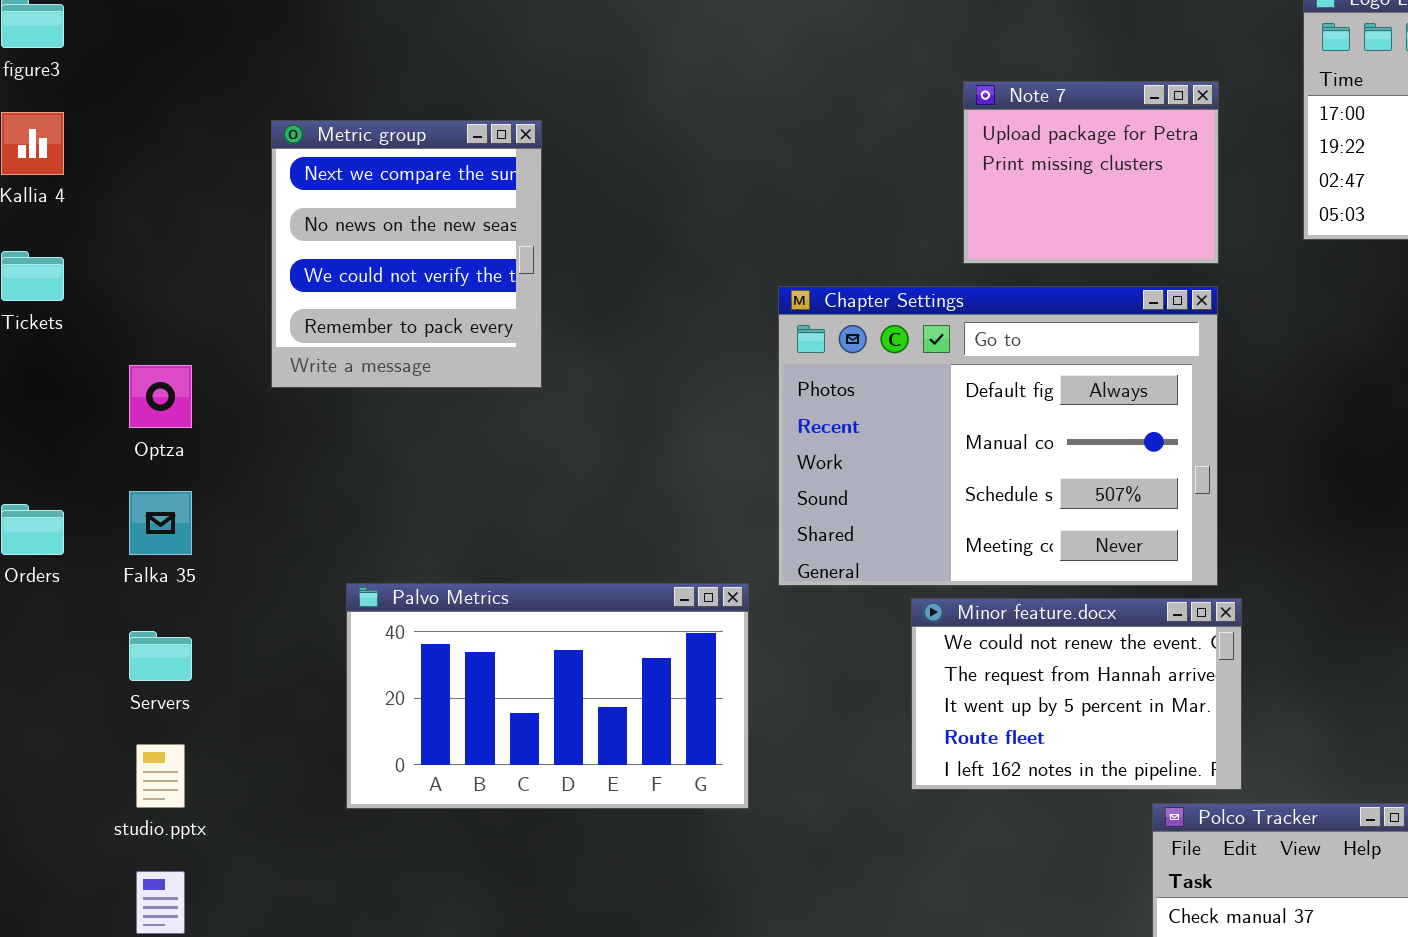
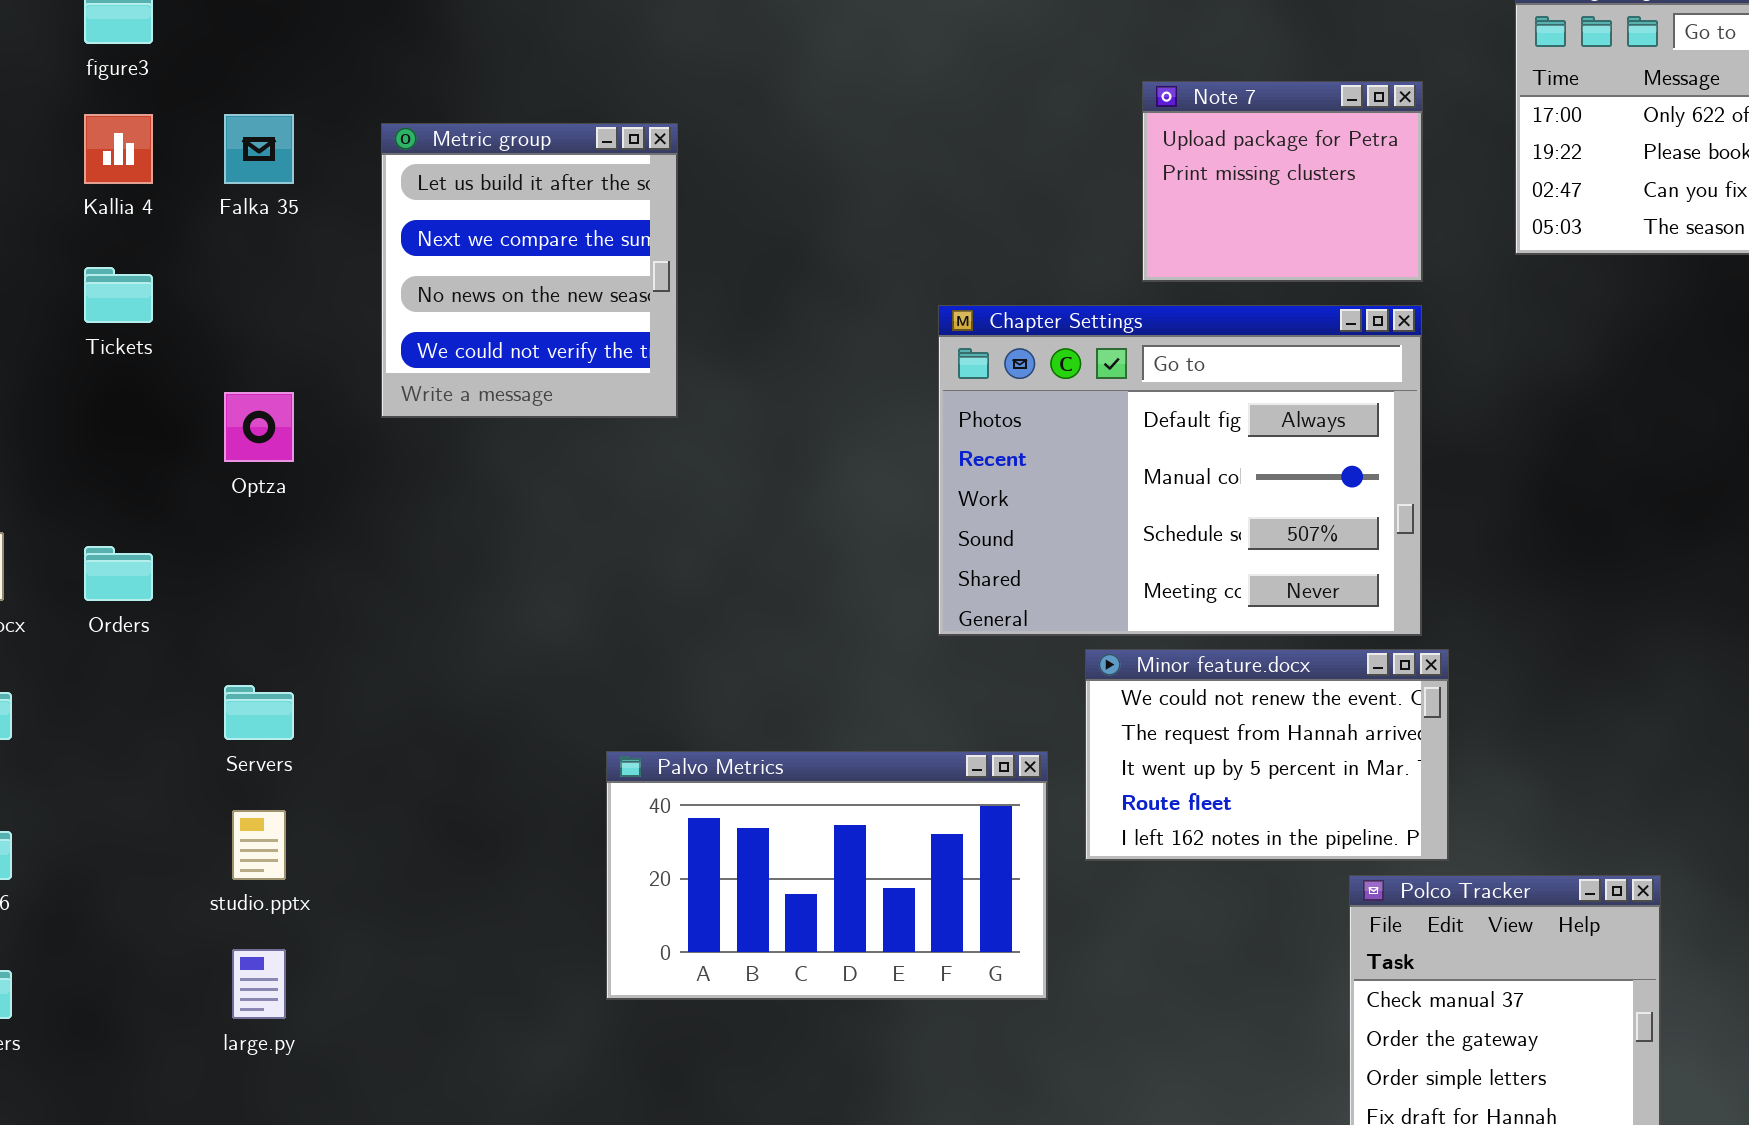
Metric group: [271,120,542,388] -> [381,123,678,418], scrolled up 1 row
Falka 35: [129,491,192,555] -> [224,114,294,184], moved
Palvo Metrics: [346,583,749,809] -> [606,751,1048,1000], moved

